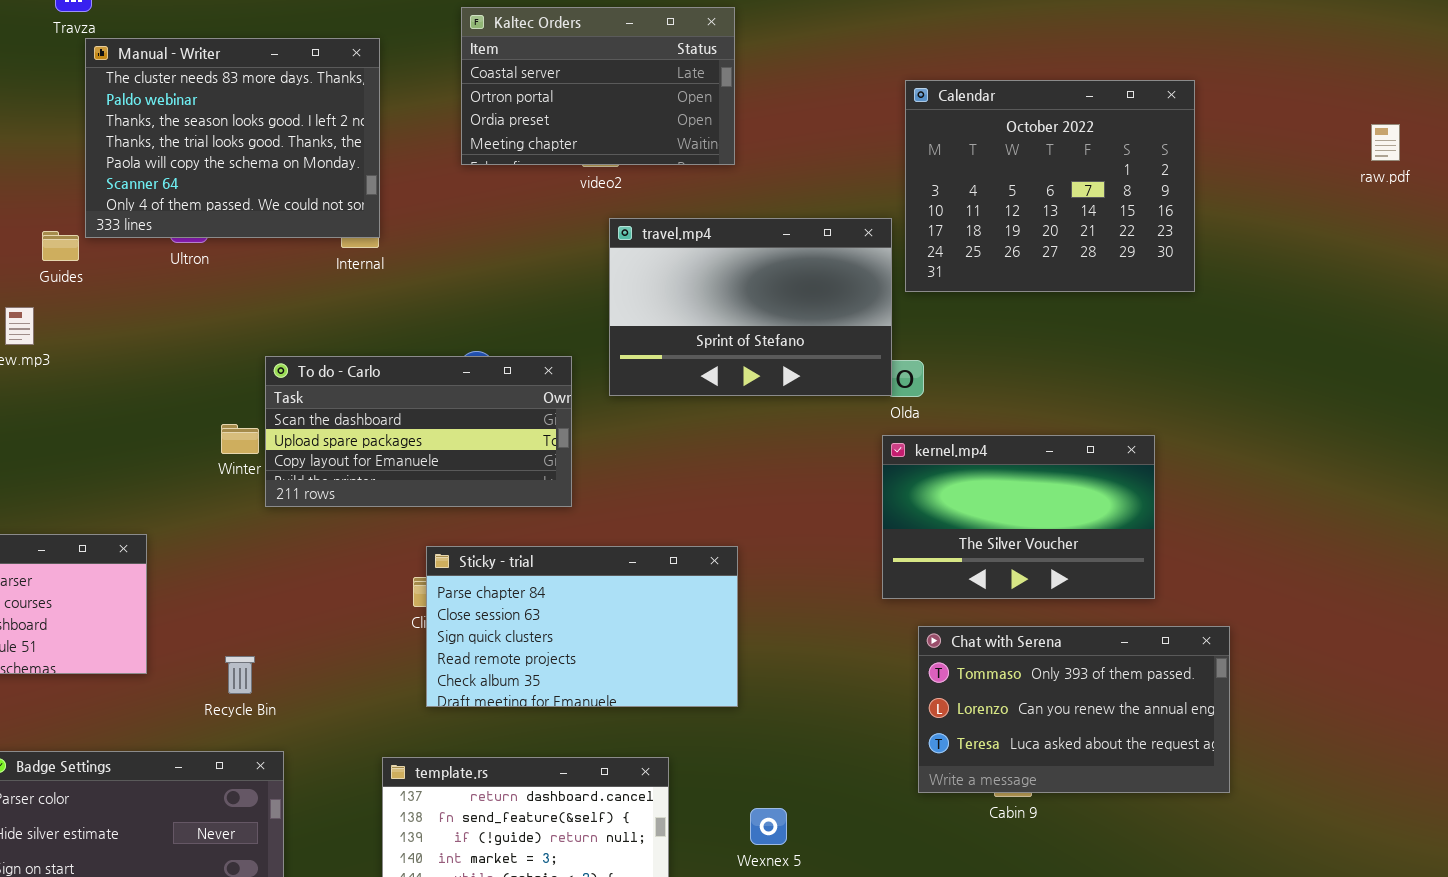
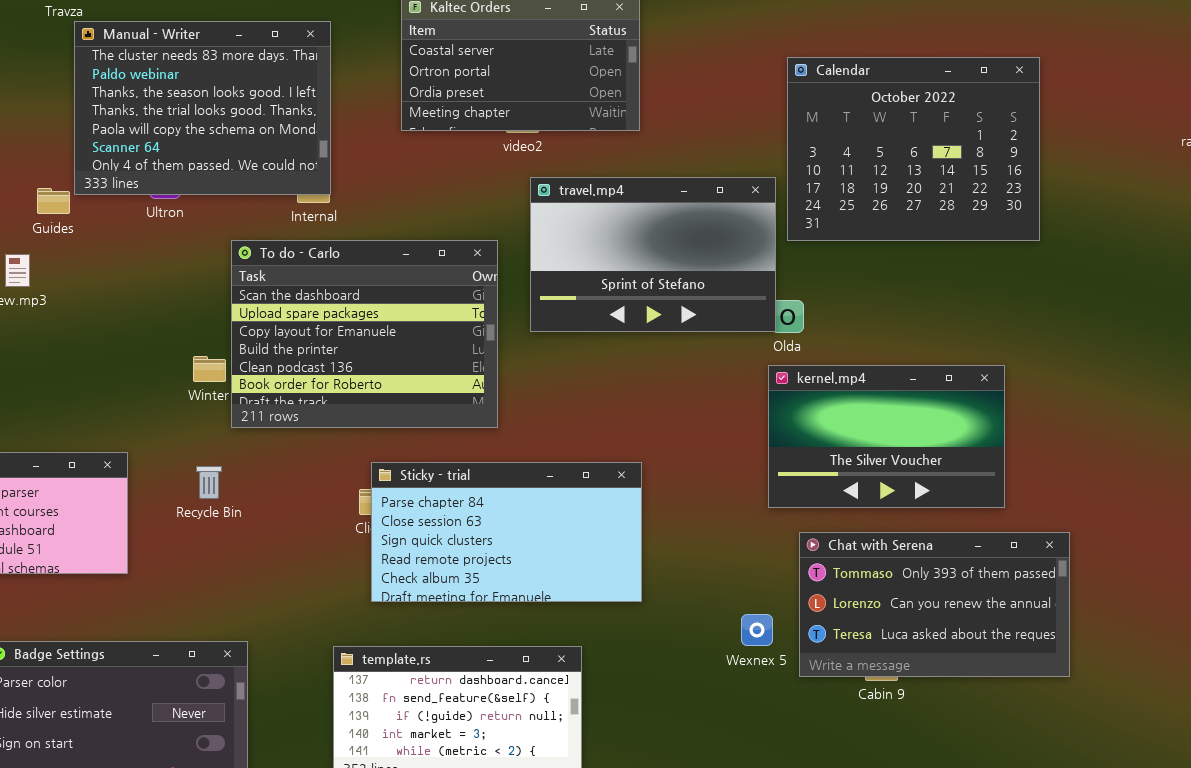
To do - Carlo: [265,356,572,507] -> [231,240,498,428], resized
Recycle Bin: [225,656,255,694] -> [196,466,222,499], moved
Wexnex 5: [750,808,787,845] -> [741,614,773,646], moved

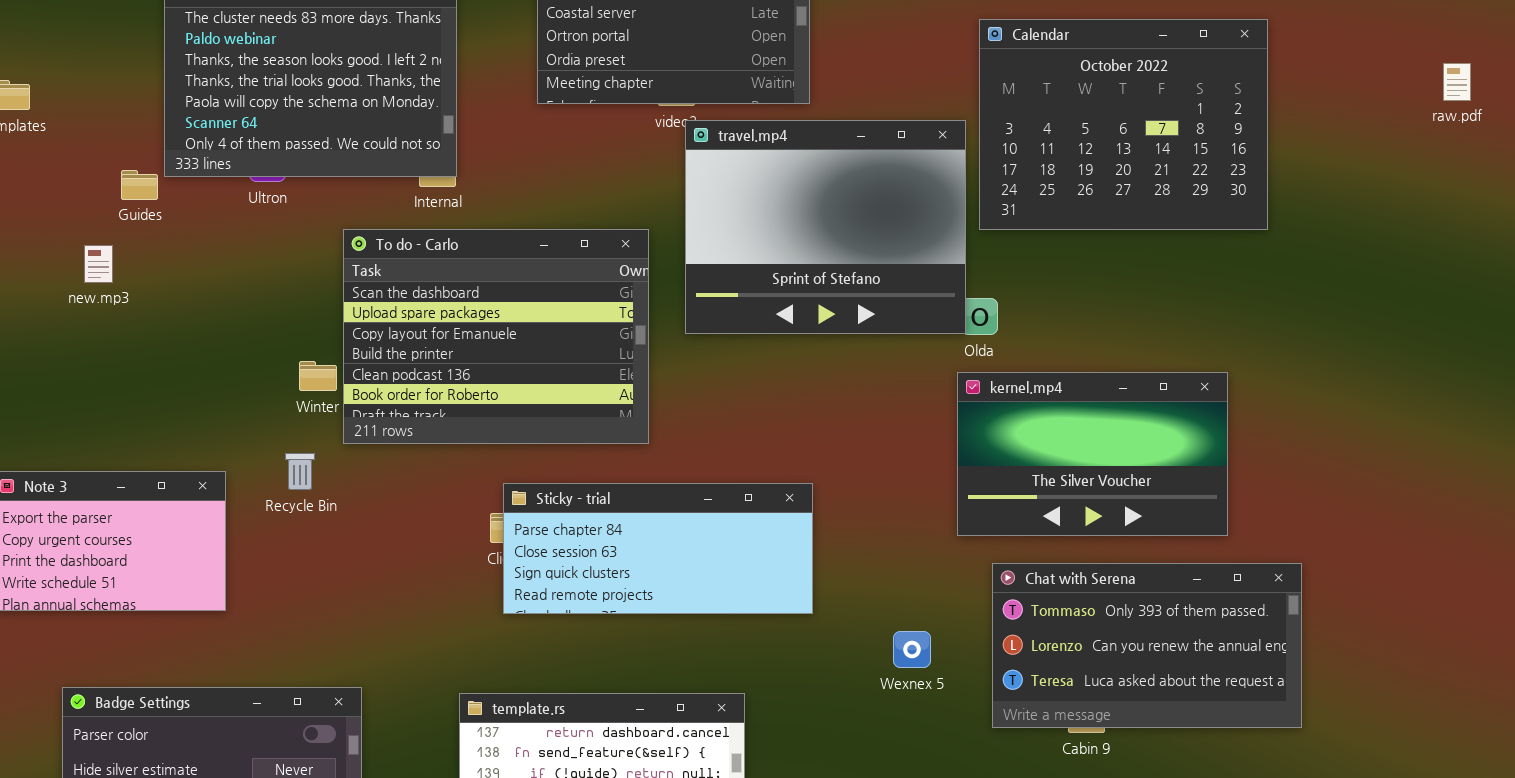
travel.mp4: [530,177,776,332] -> [685,120,966,334], resized
Sticky - trial: [371,462,642,602] -> [503,483,813,614], resized
Recycle Bin: [196,466,222,499] -> [285,453,315,490], moved
Wexnex 5: [741,614,773,646] -> [893,631,931,668], moved

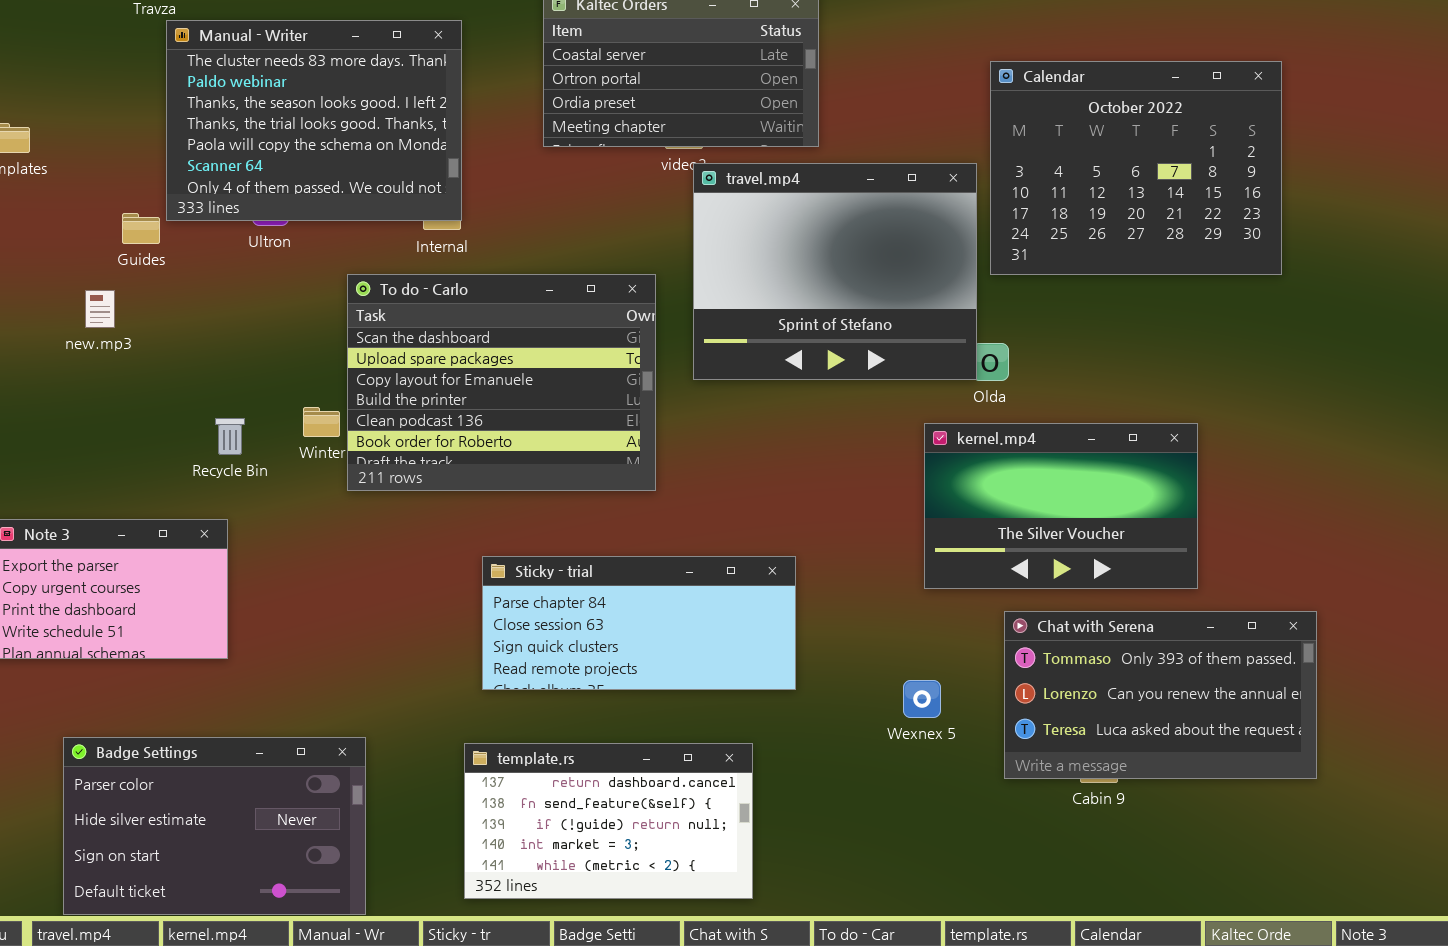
kernel.mp4: [957,372,1228,536] -> [924,423,1198,589], moved
Recycle Bin: [285,453,315,490] -> [215,418,245,455], moved
Sticky - trial: [503,483,813,614] -> [482,556,796,690], moved

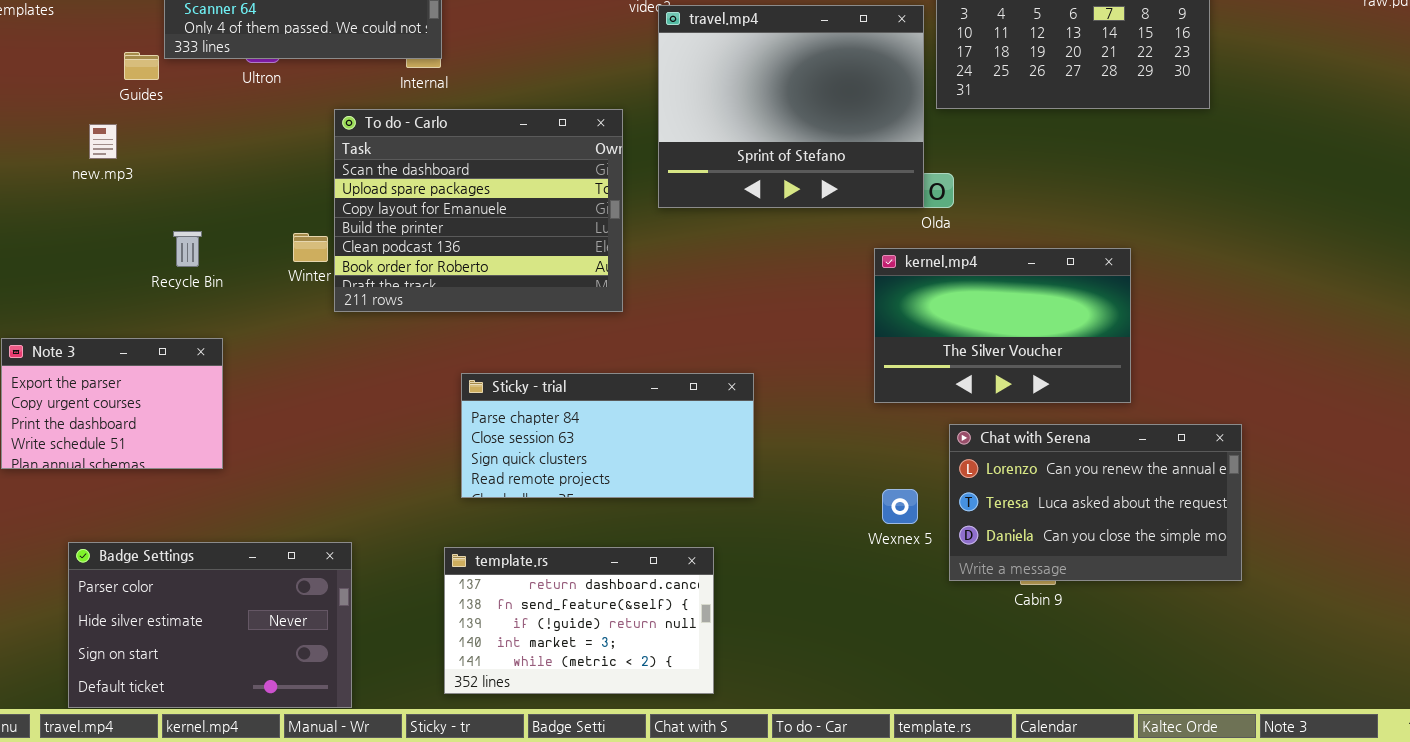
Recycle Bin: [215,418,245,455] -> [173,231,202,267], moved
Chat with Serena: [1004,611,1317,779] -> [949,424,1242,581], scrolled down 1 row
Wexnex 5: [903,680,941,718] -> [882,489,918,524], moved

